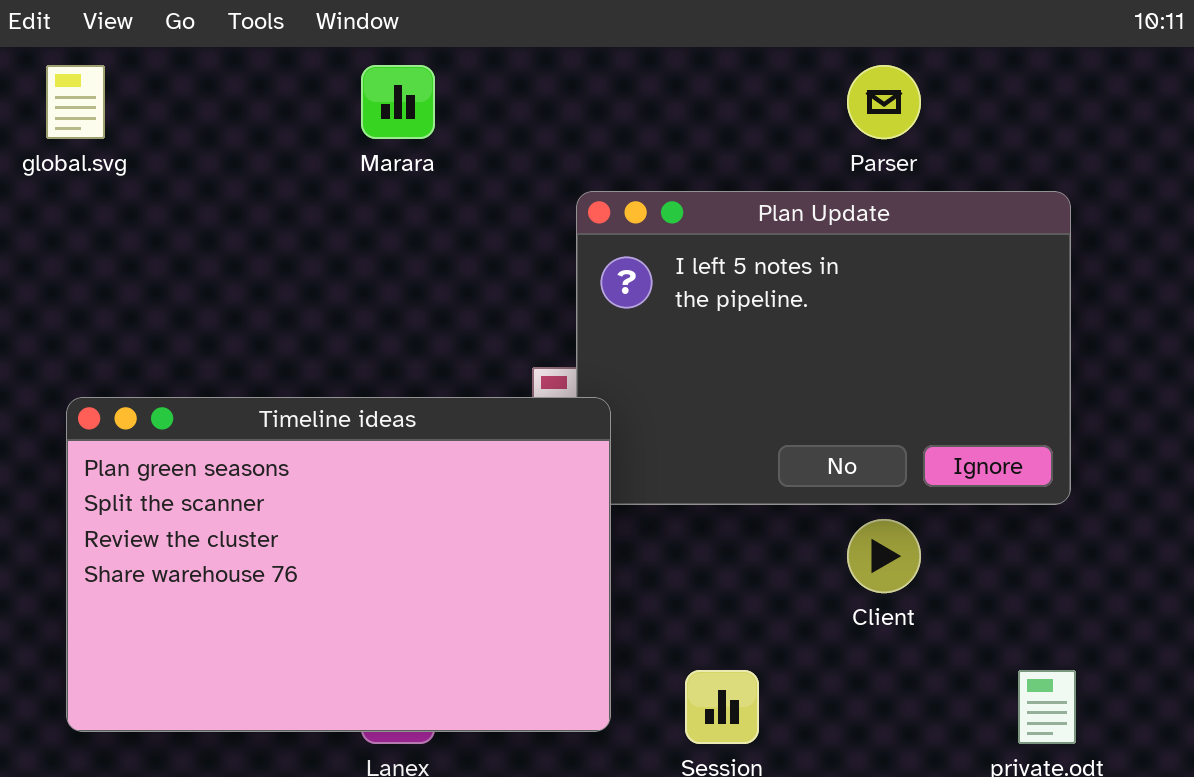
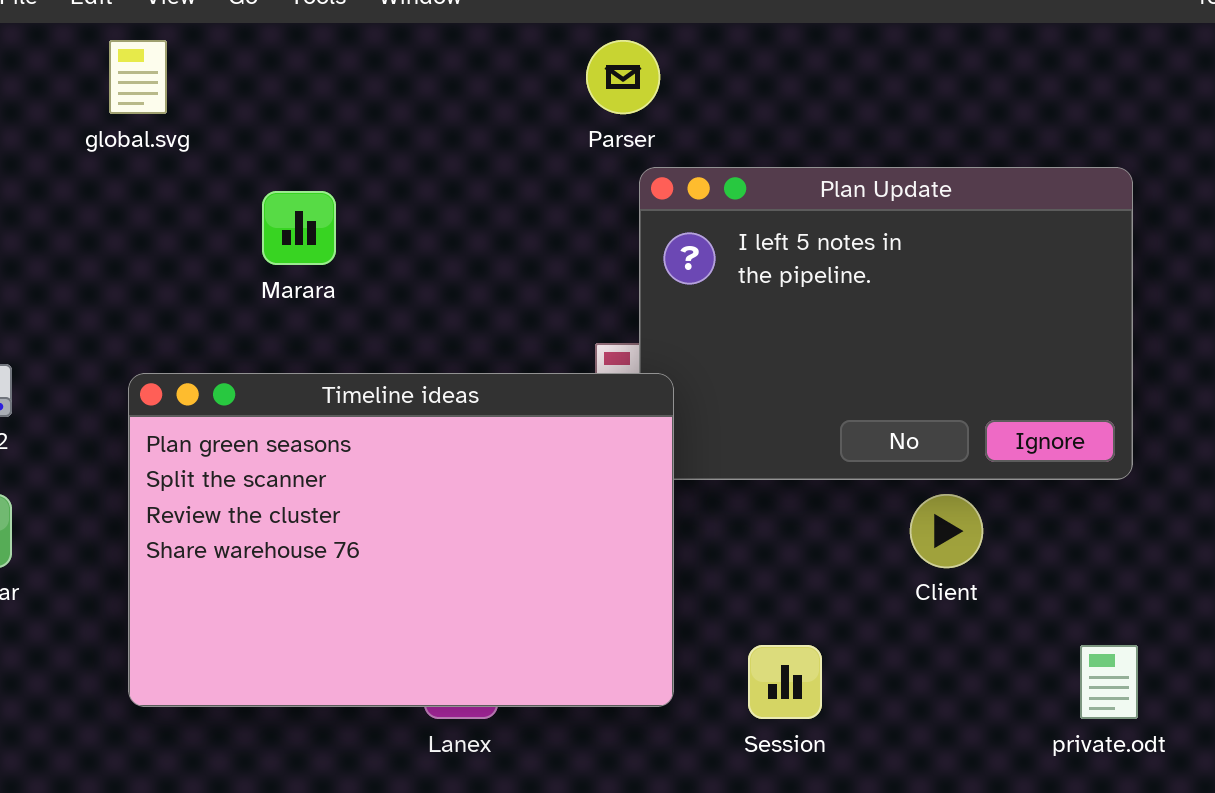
Marara: [361,65,435,139] -> [262,191,336,265], moved
Parser: [847,65,921,139] -> [586,40,660,114], moved

